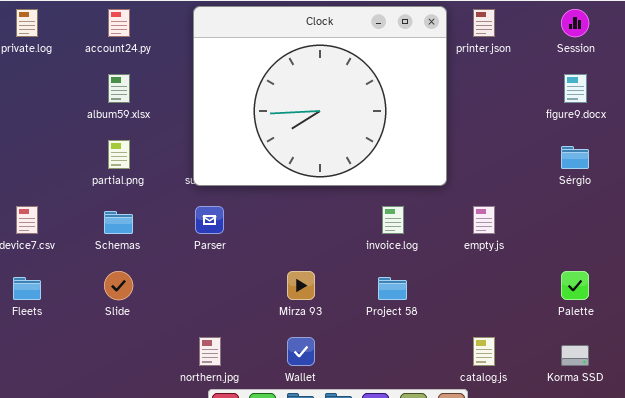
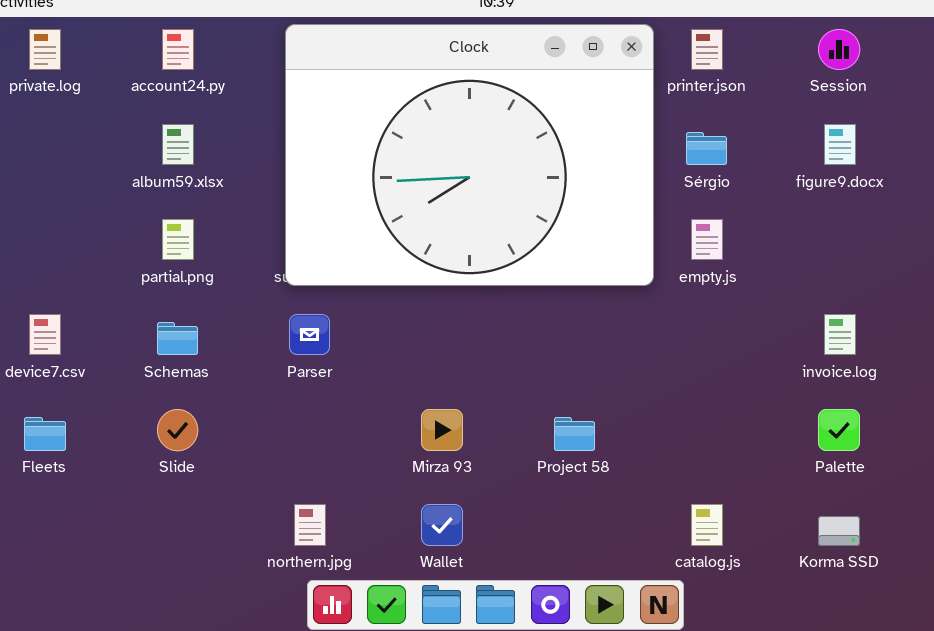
Sérgio: [561,146,589,169] -> [686,132,727,165], moved
invoice.log: [382,206,404,234] -> [824,314,856,355], moved
empty.js: [473,206,495,234] -> [691,219,723,260], moved

